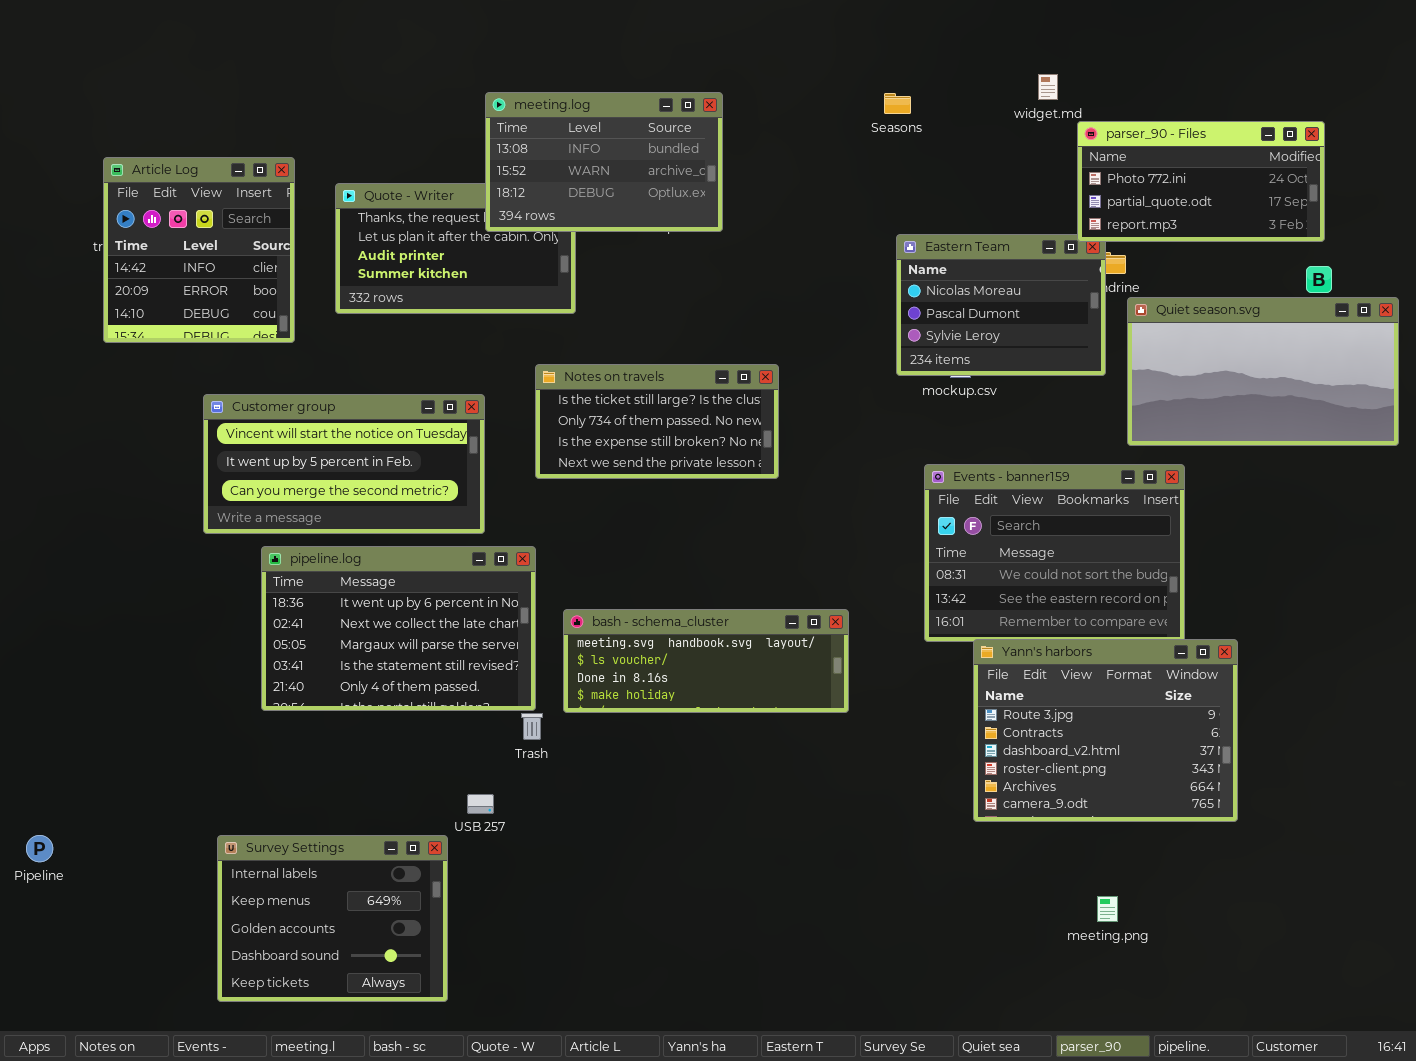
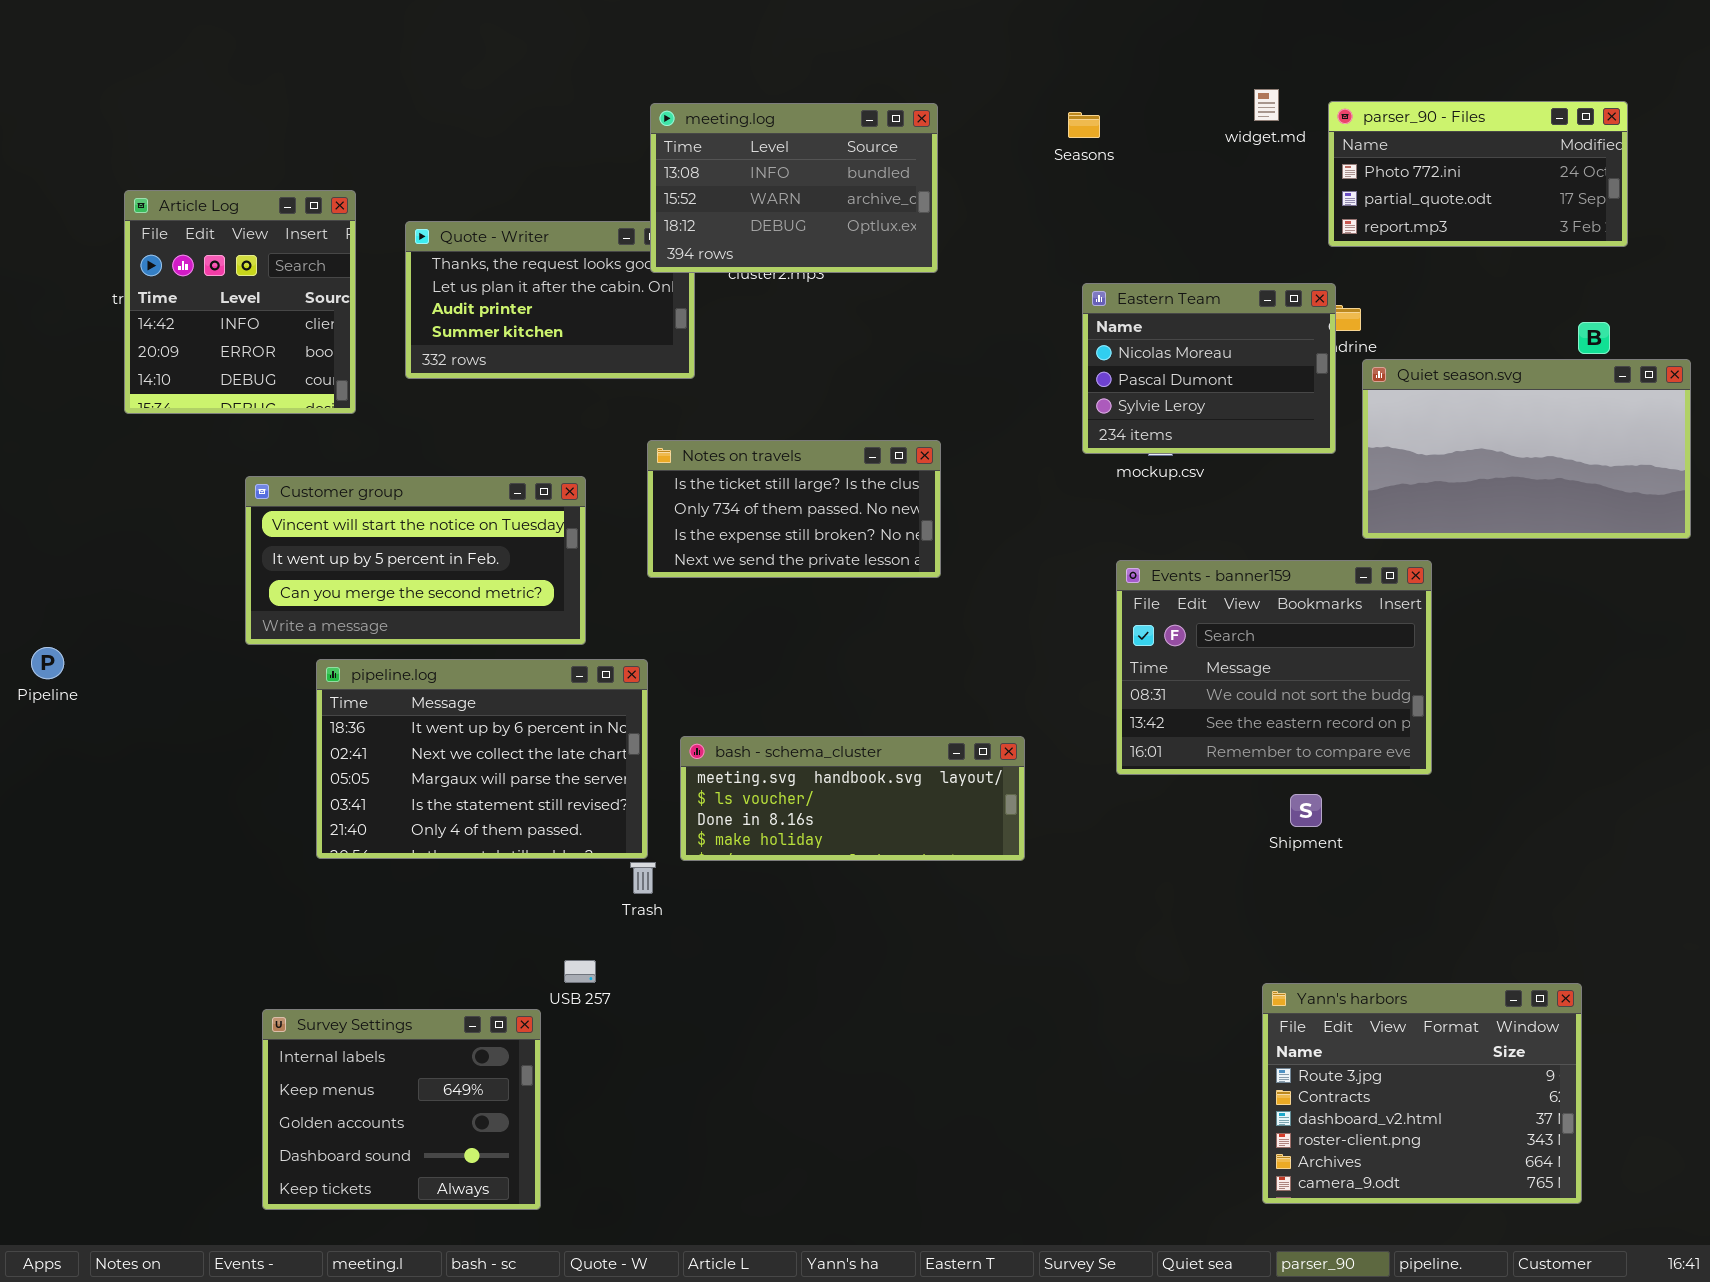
meeting.log: [485,92,723,232] -> [650,103,938,273], moved
parser_90 - Files: [1077,121,1325,242] -> [1328,101,1628,247], moved
Yann's harbors: [973,639,1238,822] -> [1262,983,1582,1204], moved
Pipeline: [26,835,53,862] -> [31,647,64,679], moved

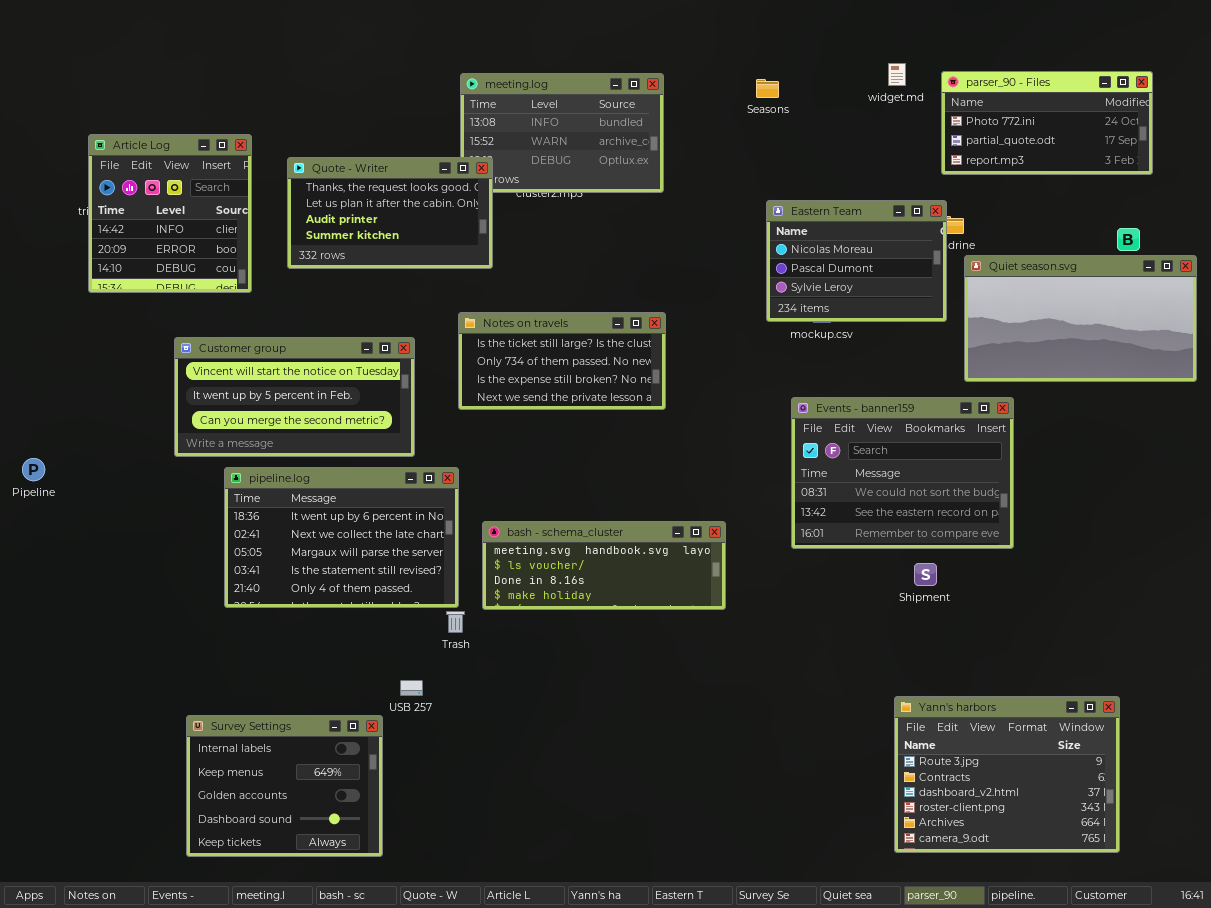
Quote - Writer: [405,221,695,379] -> [287,157,493,269], raised

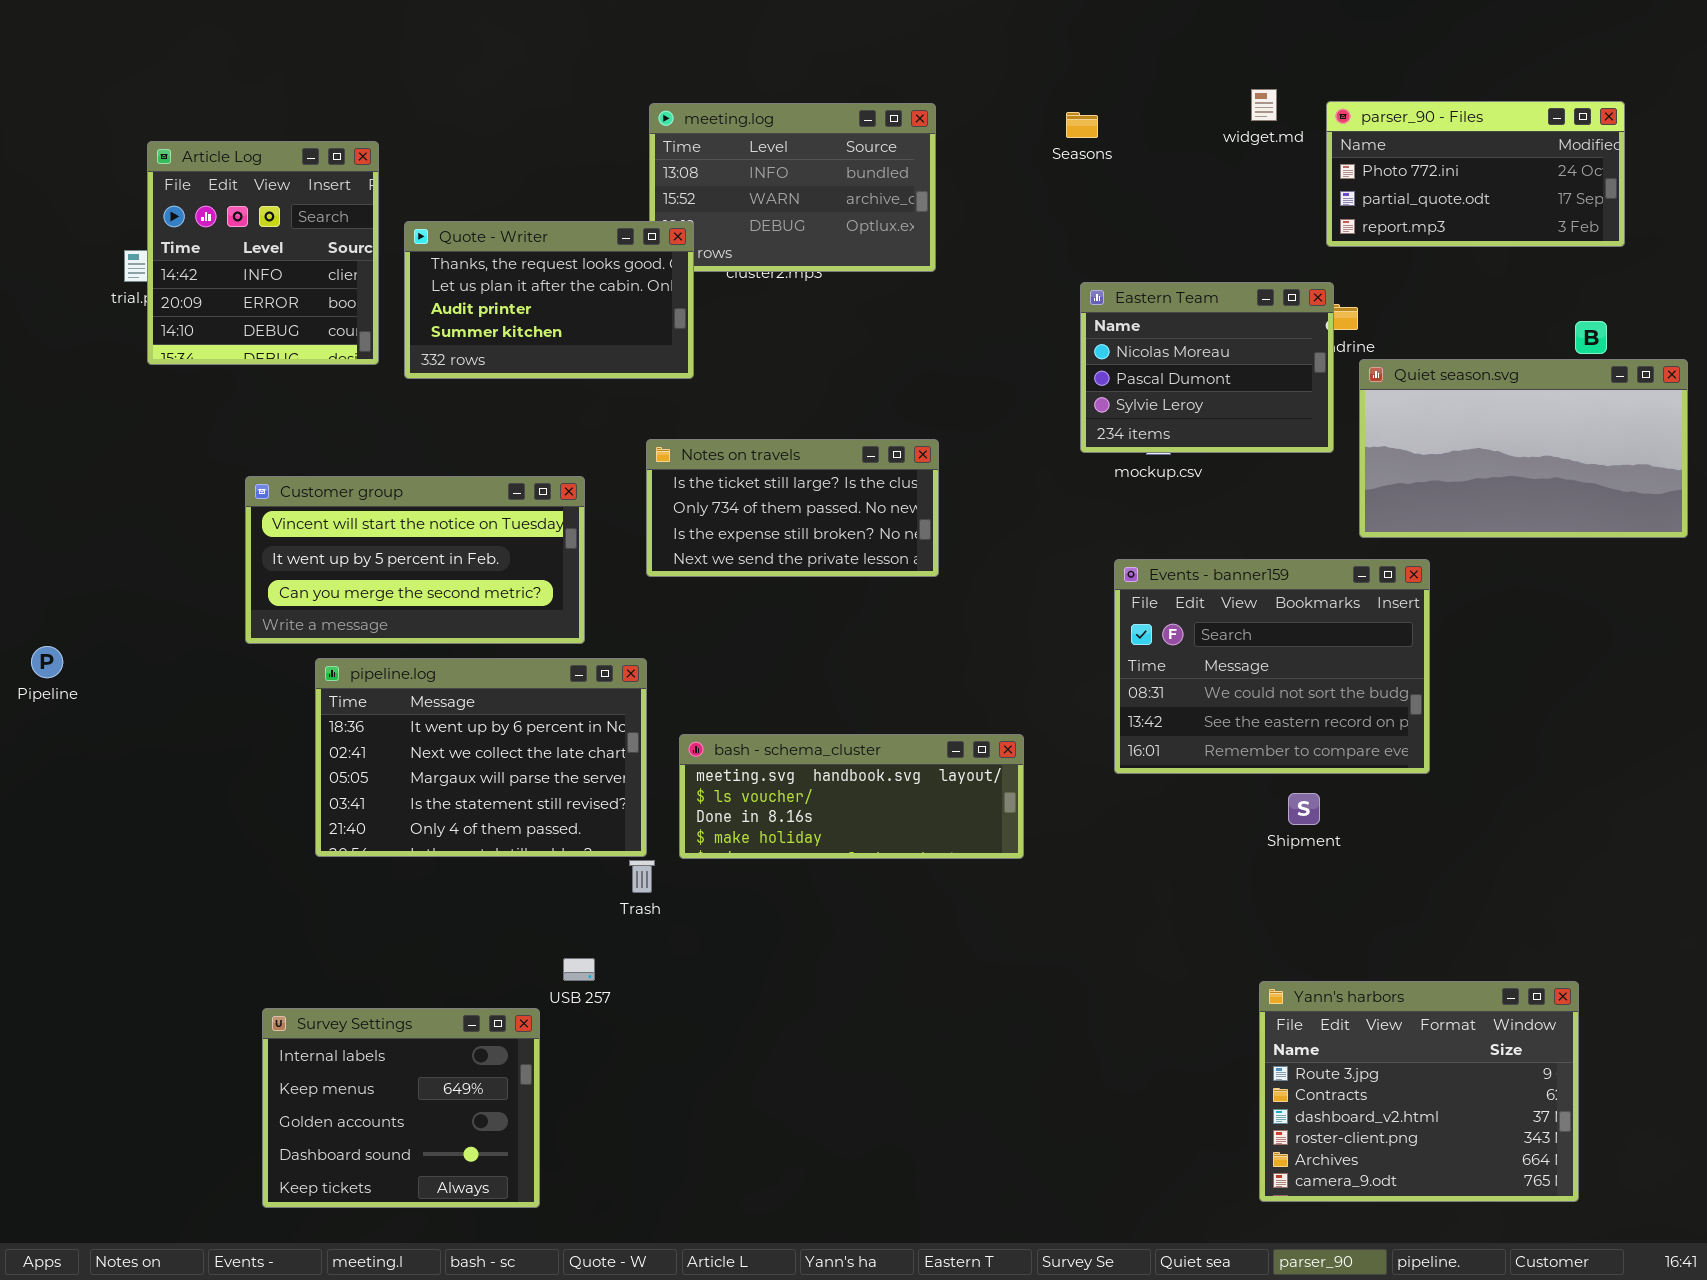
Article Log: [88,134,252,293] -> [147,141,379,365], moved

